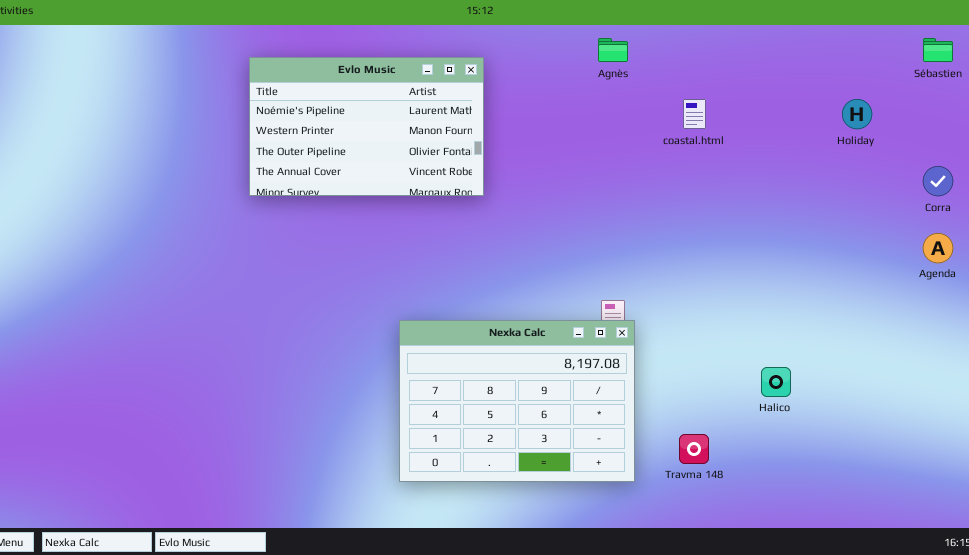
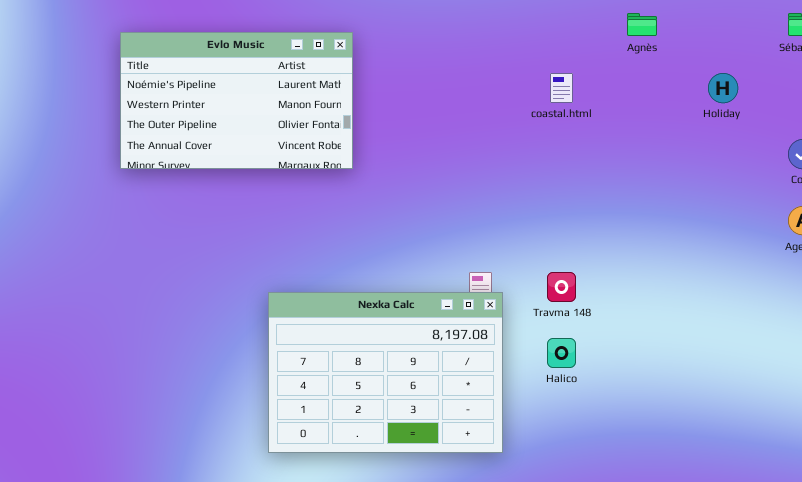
Agnès: [598,38,628,62] -> [627,13,657,36], moved
Halico: [761,367,791,397] -> [547,338,576,368], moved
Travma 148: [679,434,709,464] -> [547,272,576,302], moved

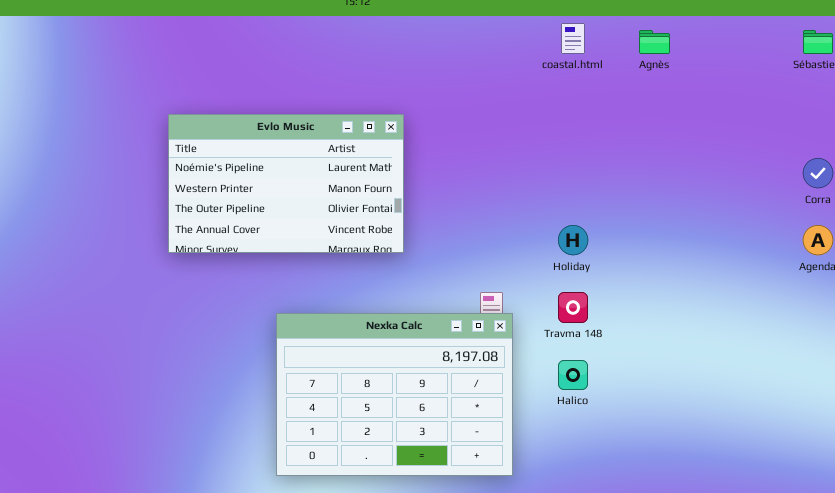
Evlo Music: [120,32,353,169] -> [168,114,404,253], moved
coastal.html: [550,73,573,103] -> [561,23,585,54], moved
Holiday: [708,73,738,103] -> [558,225,588,255], moved

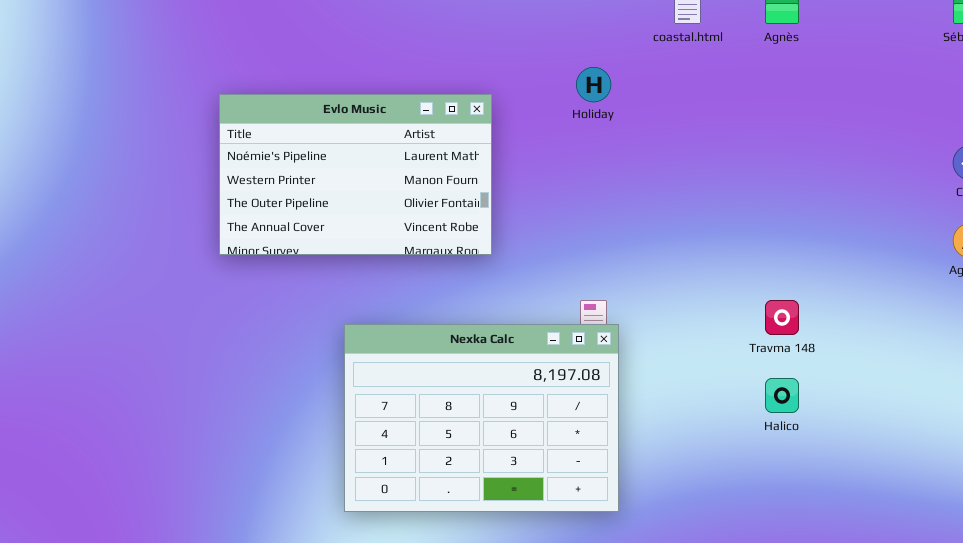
Holiday: [558,225,588,255] -> [576,67,611,102], moved
Travma 148: [558,292,588,323] -> [765,300,799,335], moved
Halico: [558,360,588,390] -> [765,378,799,413], moved

